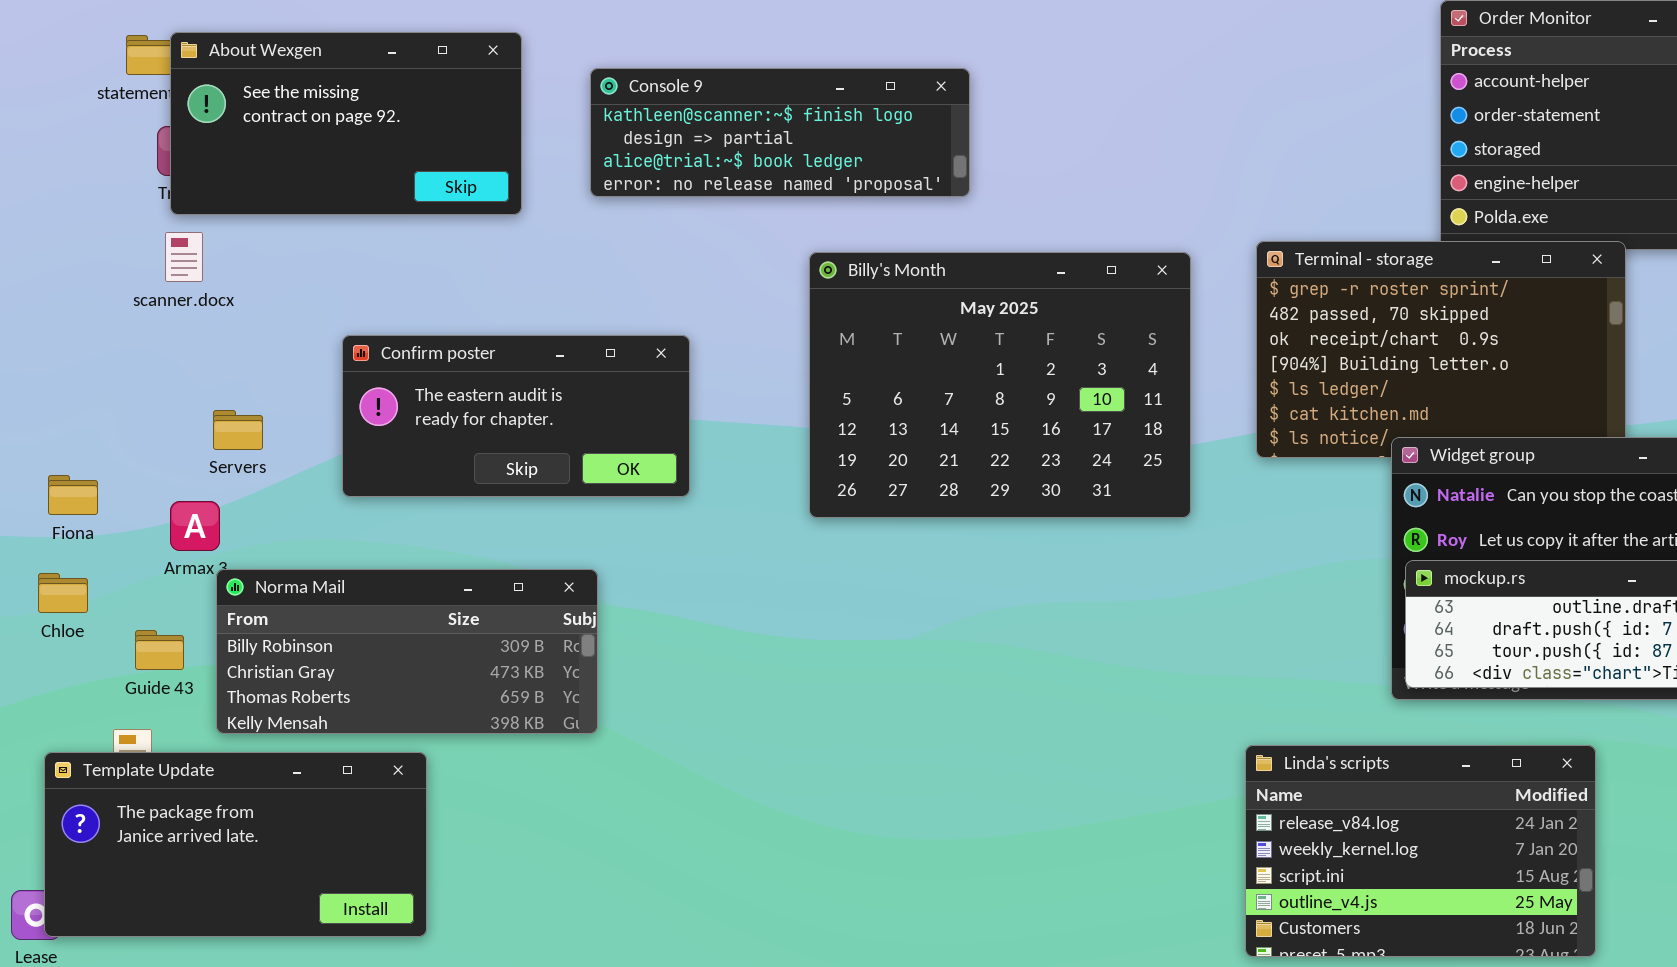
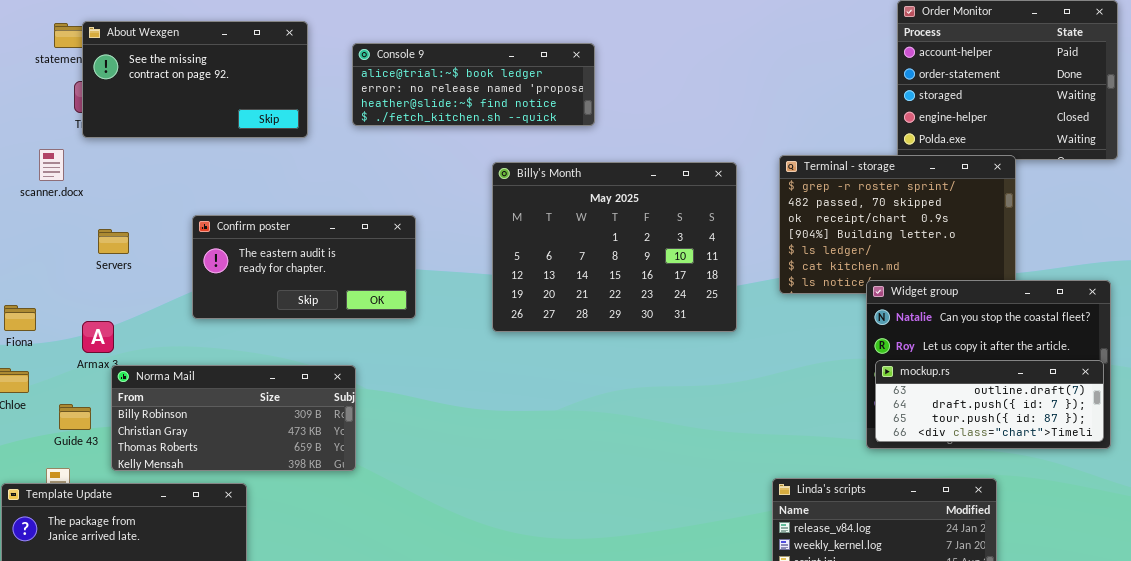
Console 9: [590,68,970,197] -> [352,43,595,126], scrolled down 2 rows
scanner.docx: [165,232,203,282] -> [39,149,64,181], moved
Servers: [213,410,263,450] -> [98,229,129,254], moved

